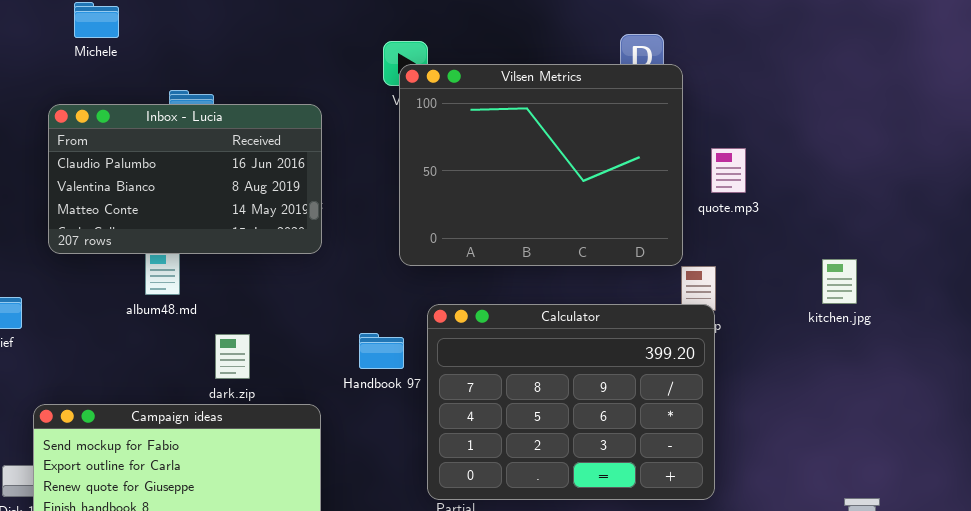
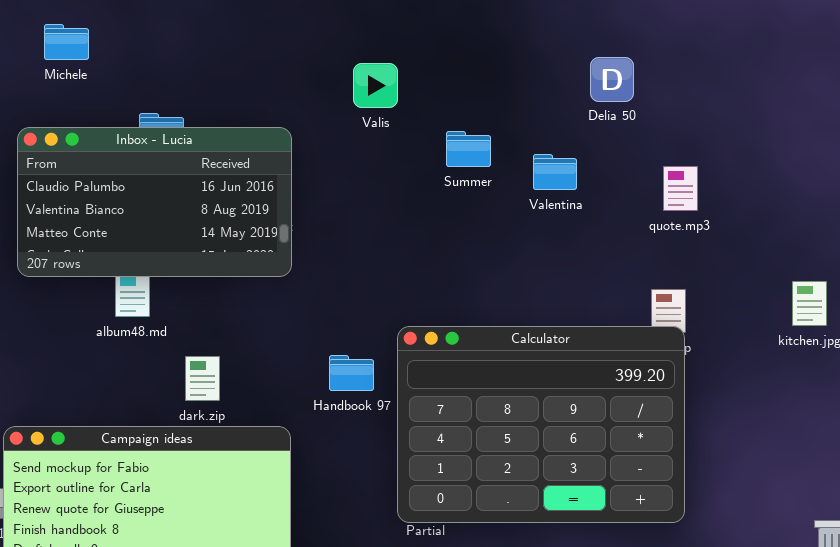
Vilsen Metrics: [399,64,683,266] -> none, closed
quote.mp3: [711,148,746,193] -> [663,166,698,211], moved

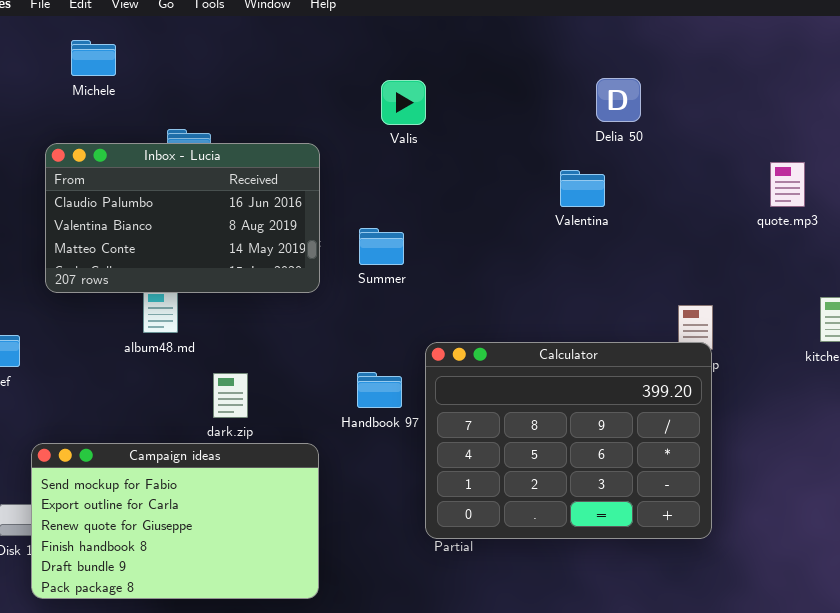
Delia 50: [590,57,634,102] -> [596,78,641,122], moved
Summer: [446,131,491,167] -> [359,228,404,265], moved
quote.mp3: [663,166,698,211] -> [770,162,805,207], moved

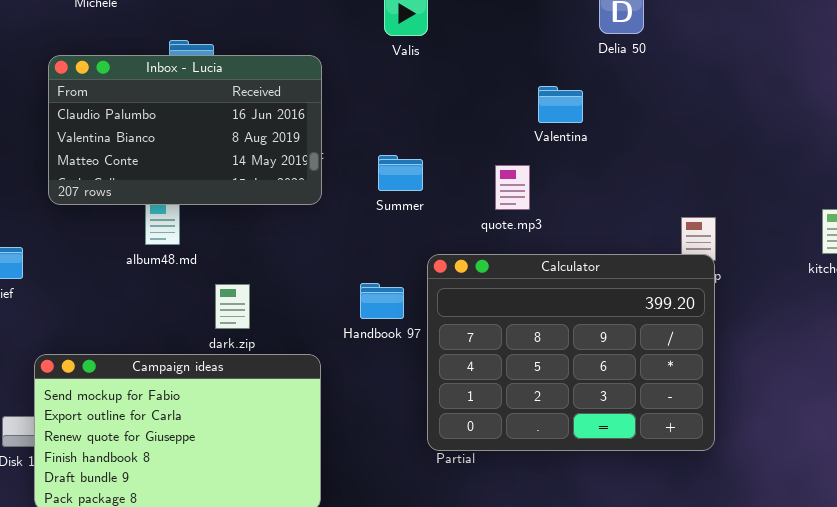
quote.mp3: [770,162,805,207] -> [495,165,530,210], moved
Valentina: [560,170,605,207] -> [538,86,583,123], moved
Summer: [359,228,404,265] -> [378,155,423,191], moved

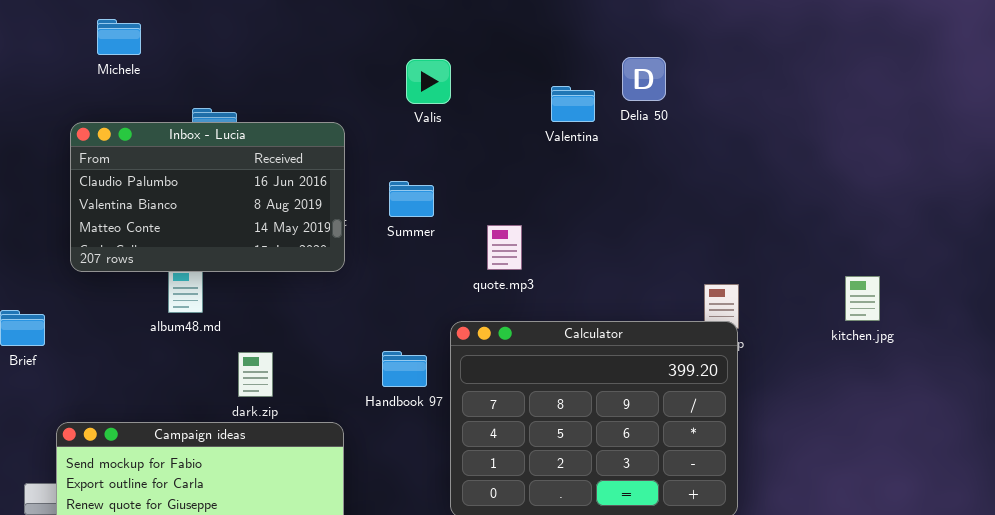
Valentina: [538,86,583,123] -> [551,86,595,122], moved
Summer: [378,155,423,191] -> [389,181,434,217], moved
quote.mp3: [495,165,530,210] -> [487,225,522,270], moved

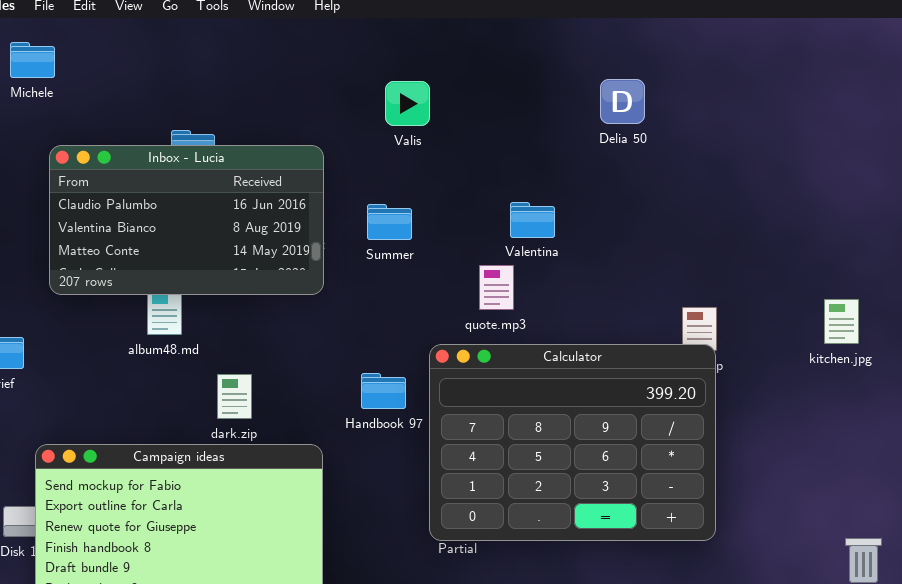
Michele: [97,19,141,55] -> [10,42,55,78], moved
Valentina: [551,86,595,122] -> [510,202,555,238], moved
quote.mp3: [487,225,522,270] -> [479,265,514,310], moved

